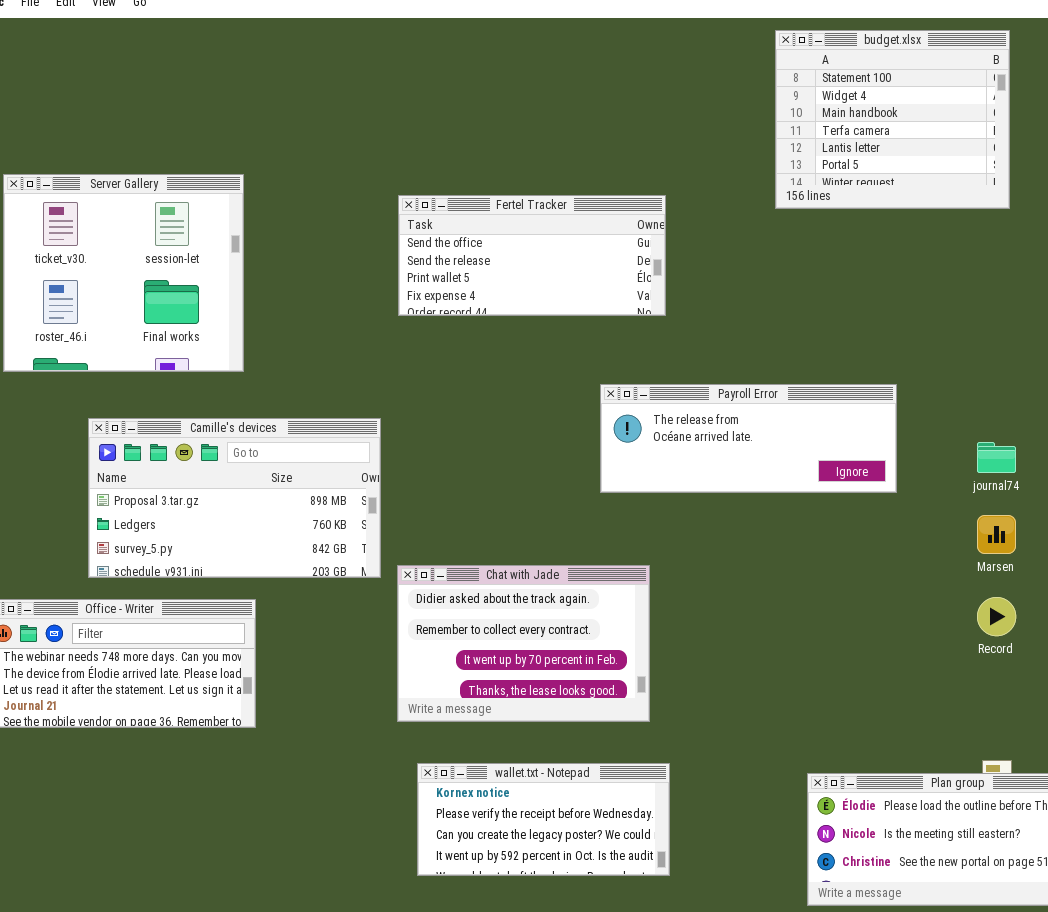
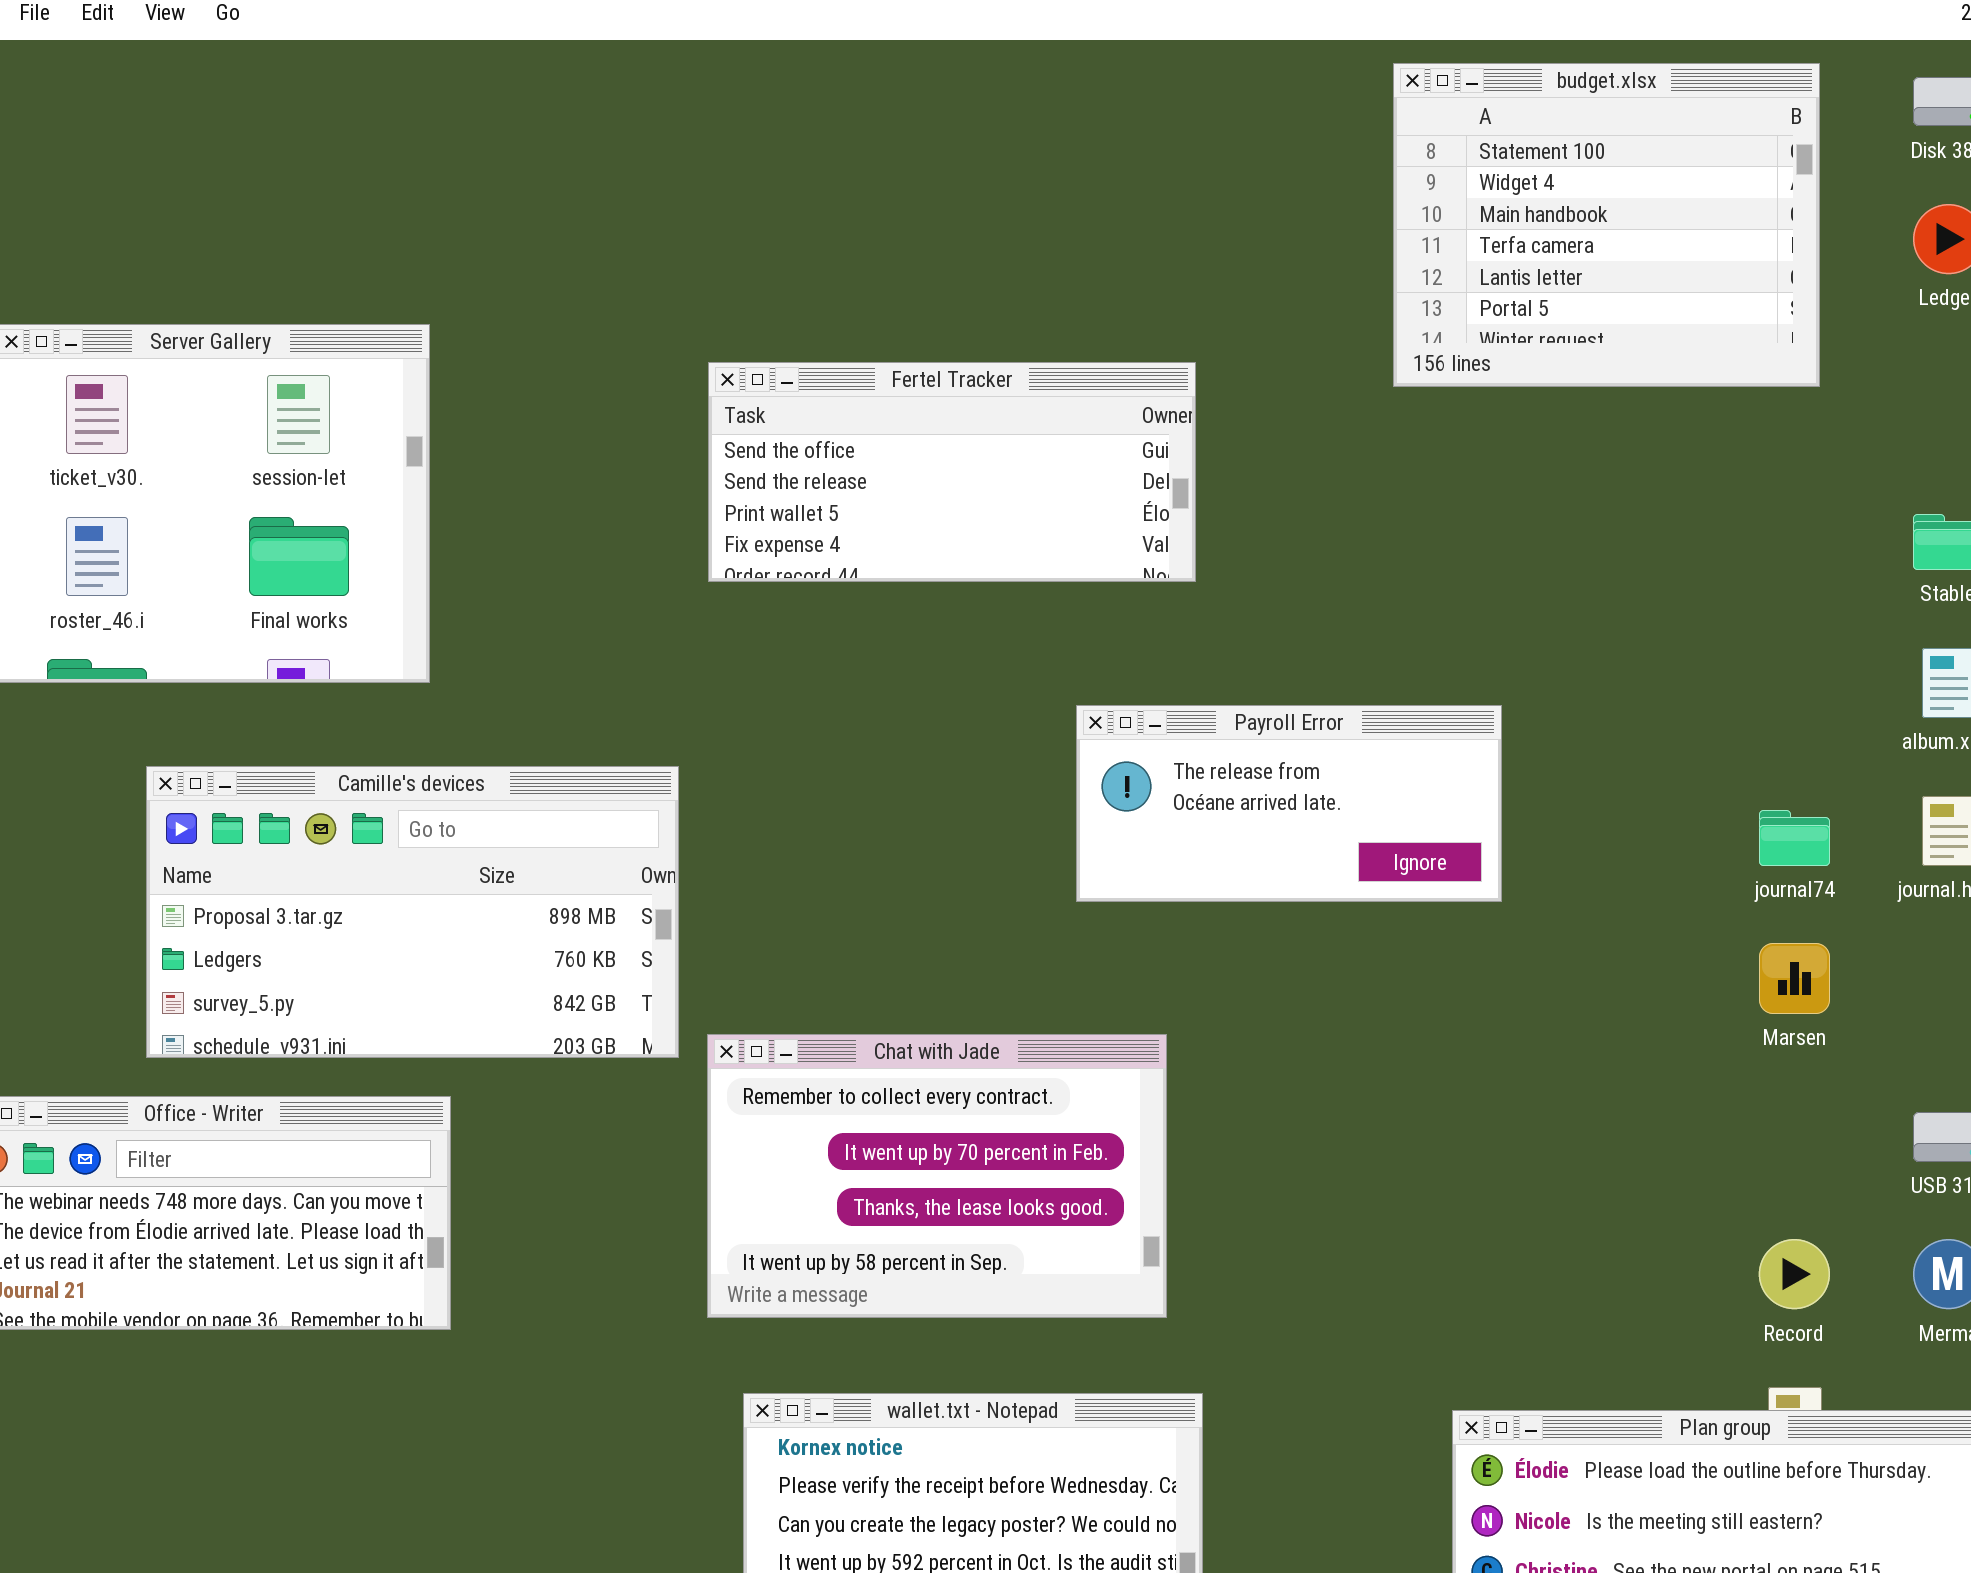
Payroll Error: [600,384,897,493] -> [1076,705,1502,902], resized
Chat with Jade: [397,565,650,722] -> [707,1034,1167,1318], scrolled down 1 row
Record: [977,597,1016,636] -> [1759,1239,1830,1309], moved

